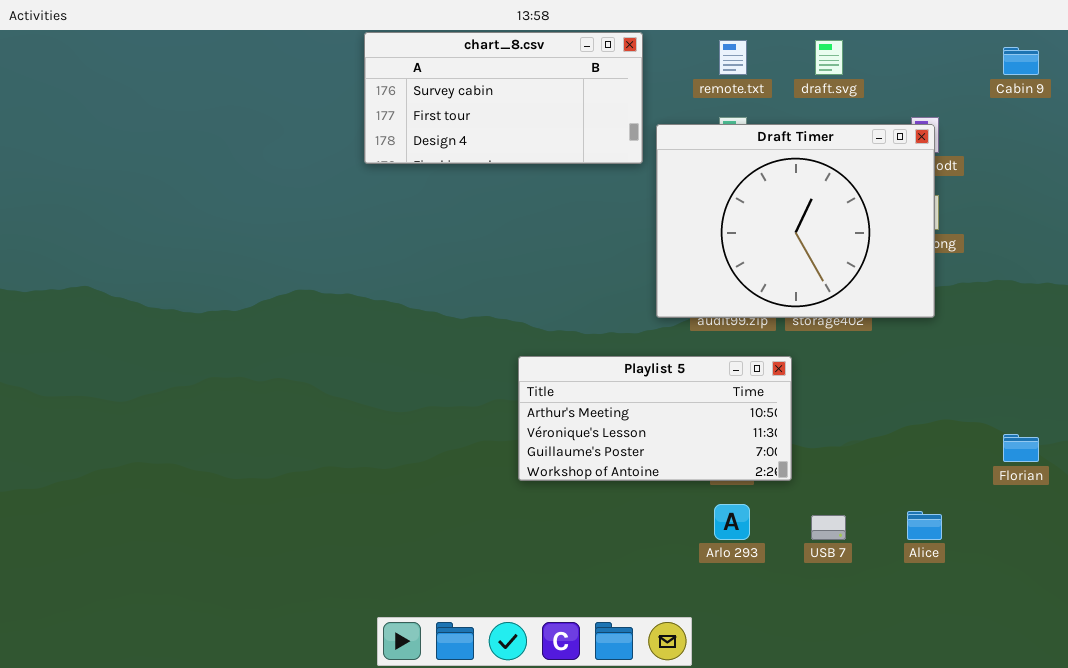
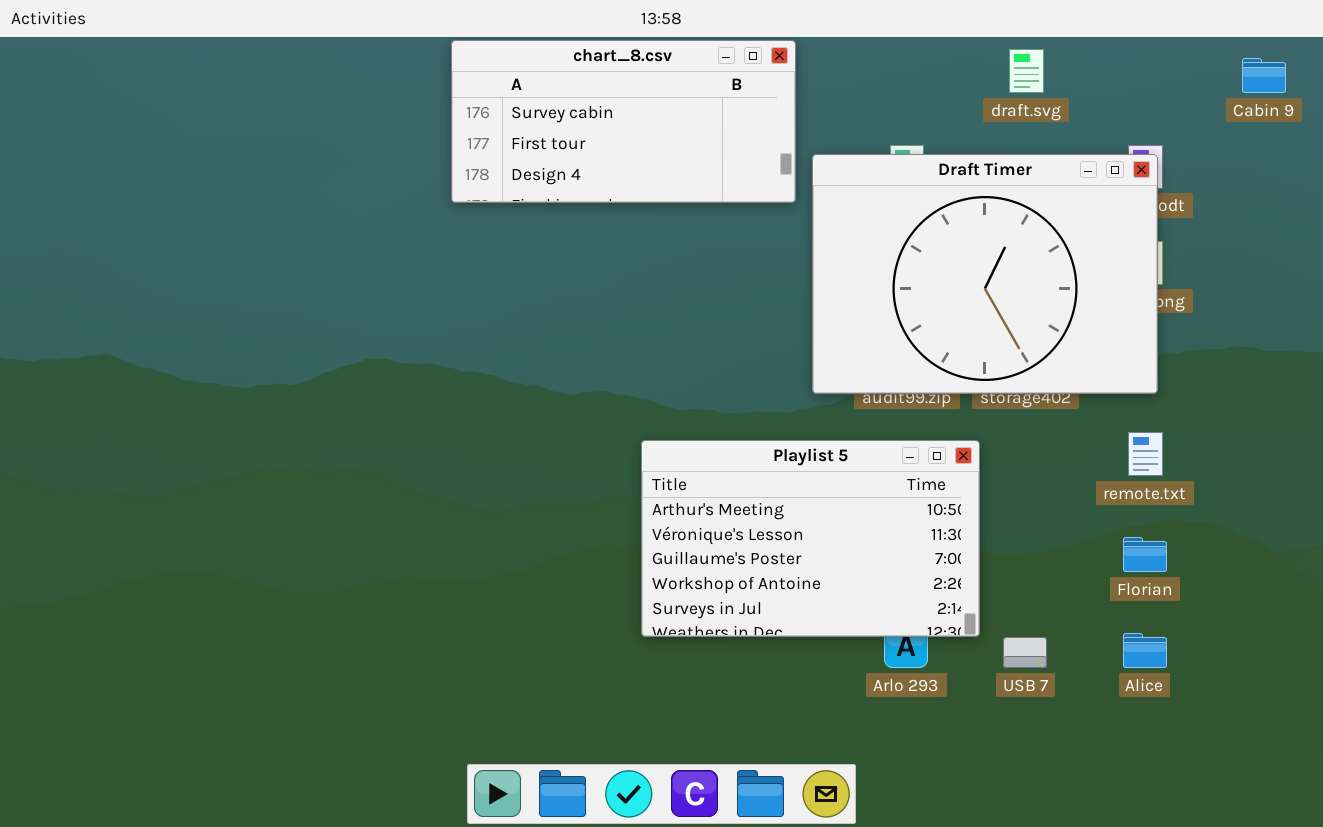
remote.txt: [719,40,747,75] -> [1128,432,1163,476], moved
Playlist 5: [518,356,792,481] -> [641,440,980,637], resized
Florian: [1003,434,1039,462] -> [1123,537,1167,572], moved

